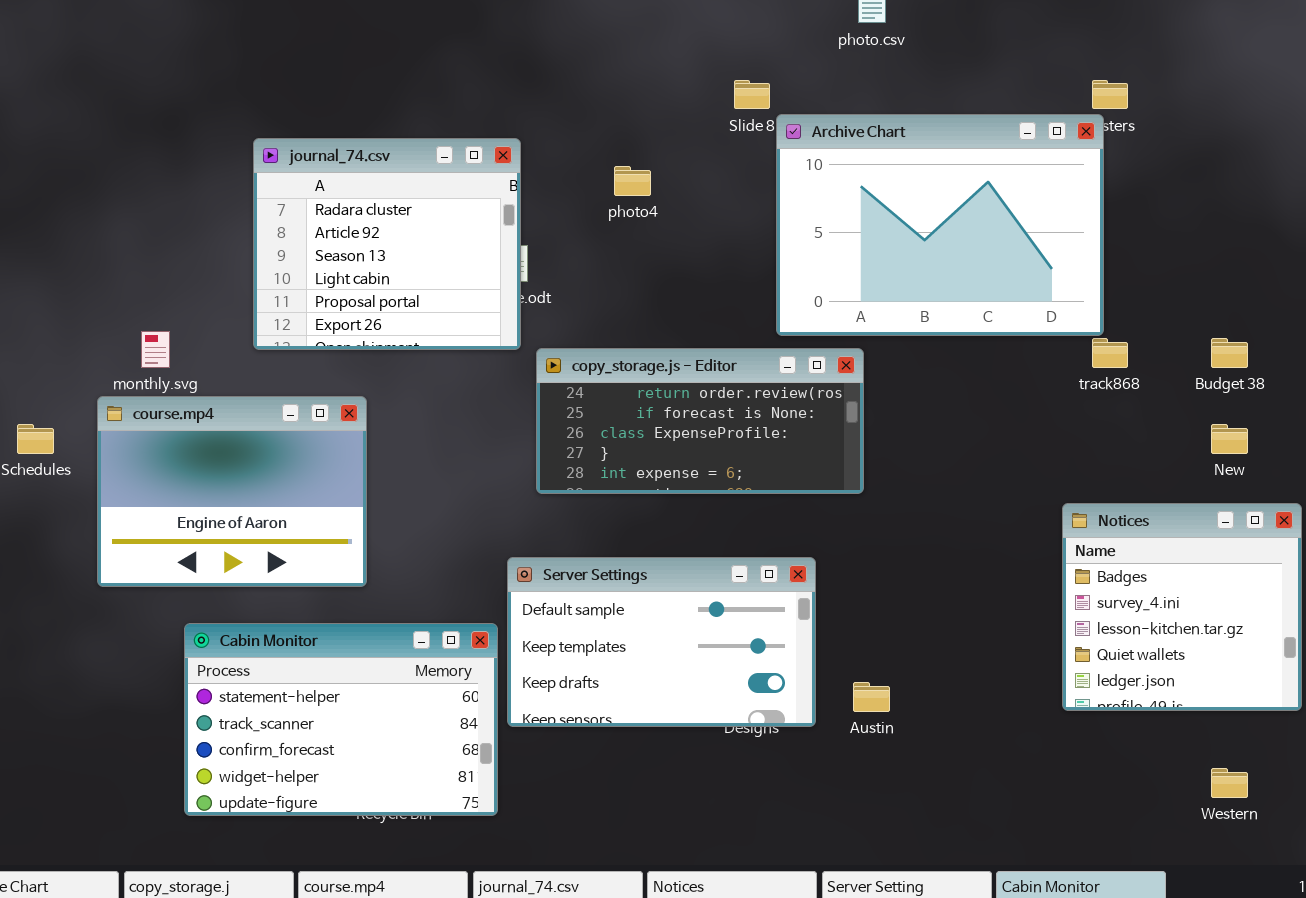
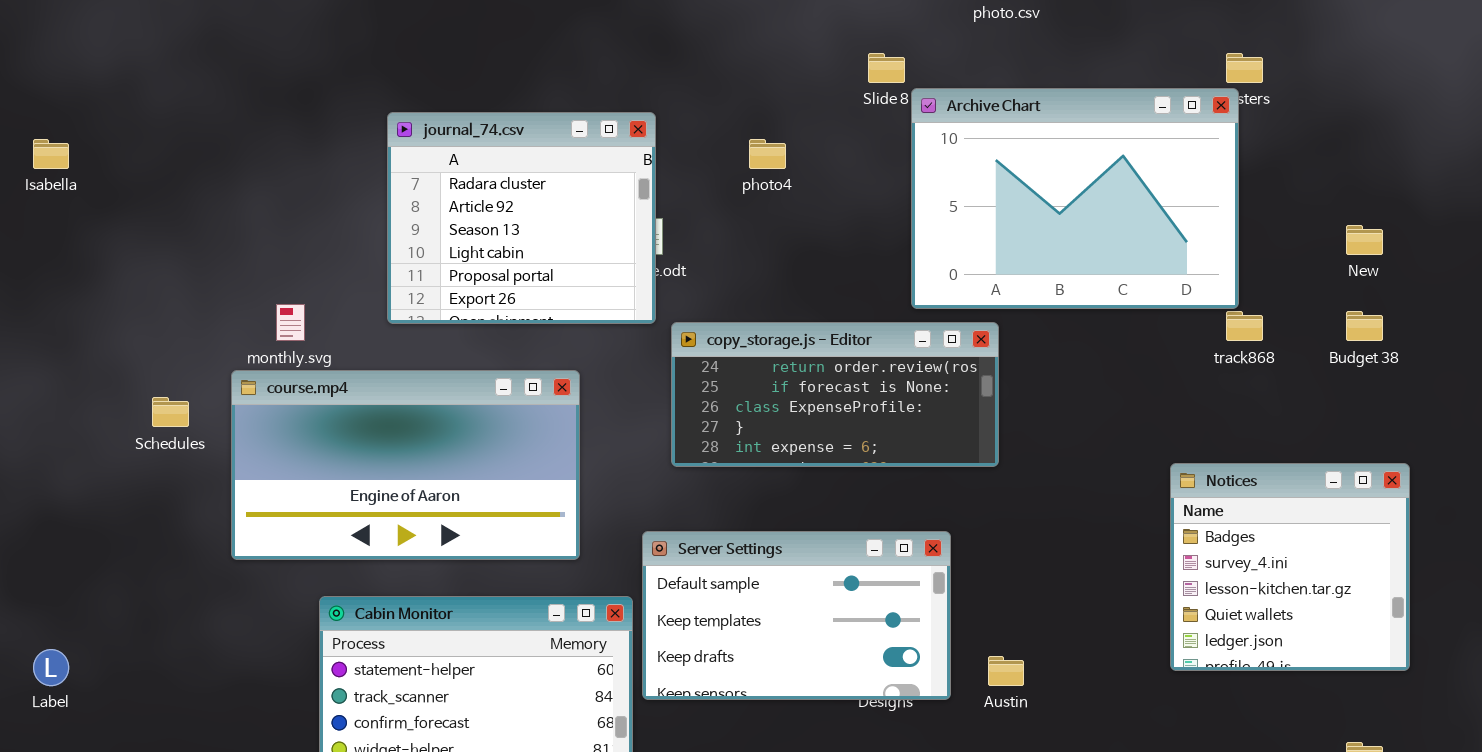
course.mp4: [97,396,367,587] -> [231,370,580,560], resized
New: [1211,424,1248,454] -> [1346,225,1383,255], moved
Notices: [1062,503,1302,711] -> [1170,463,1410,671], moved

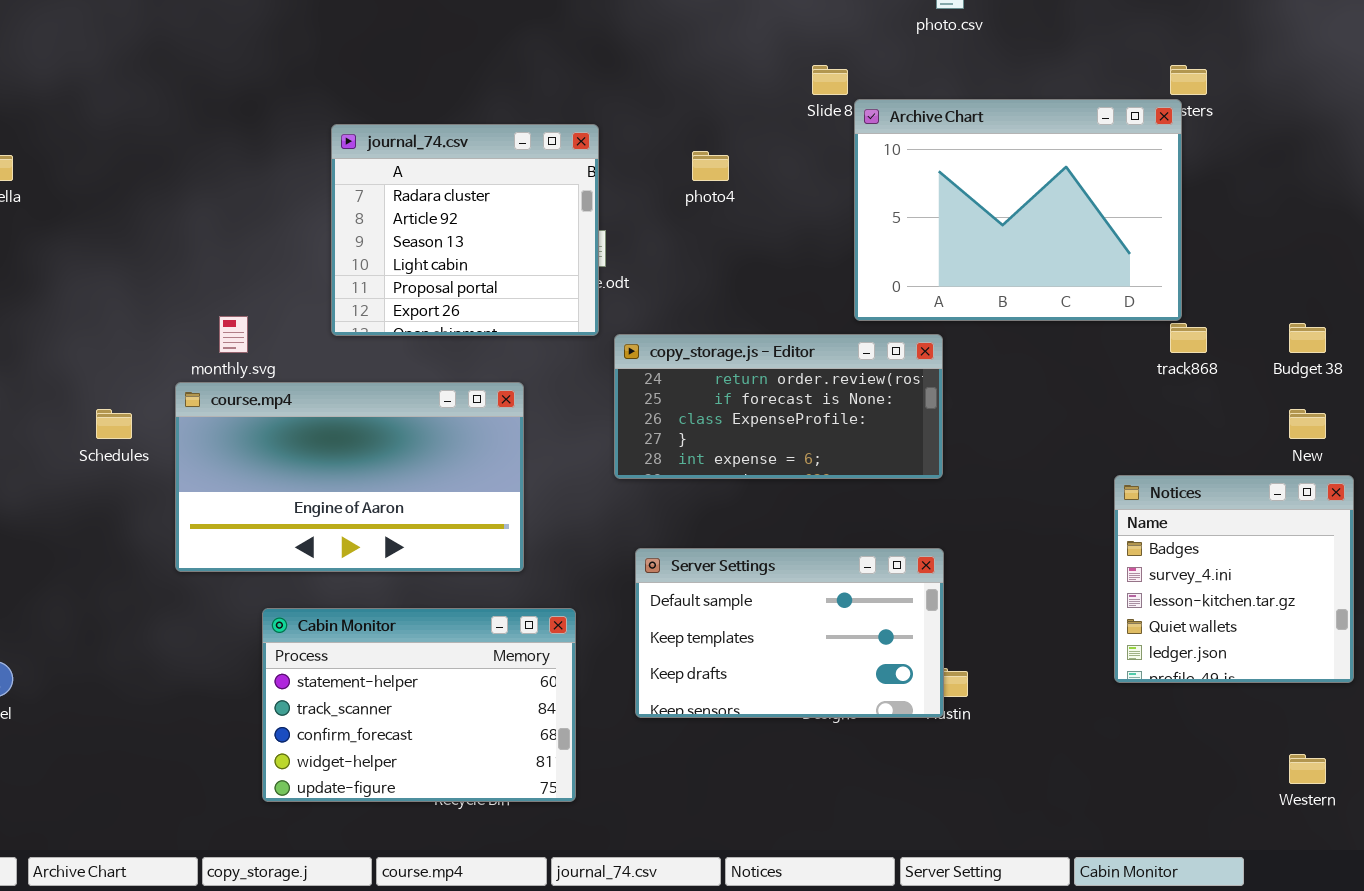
New: [1346,225,1383,255] -> [1289,409,1326,439], moved
Server Settings: [642,531,951,700] -> [635,548,944,718], moved

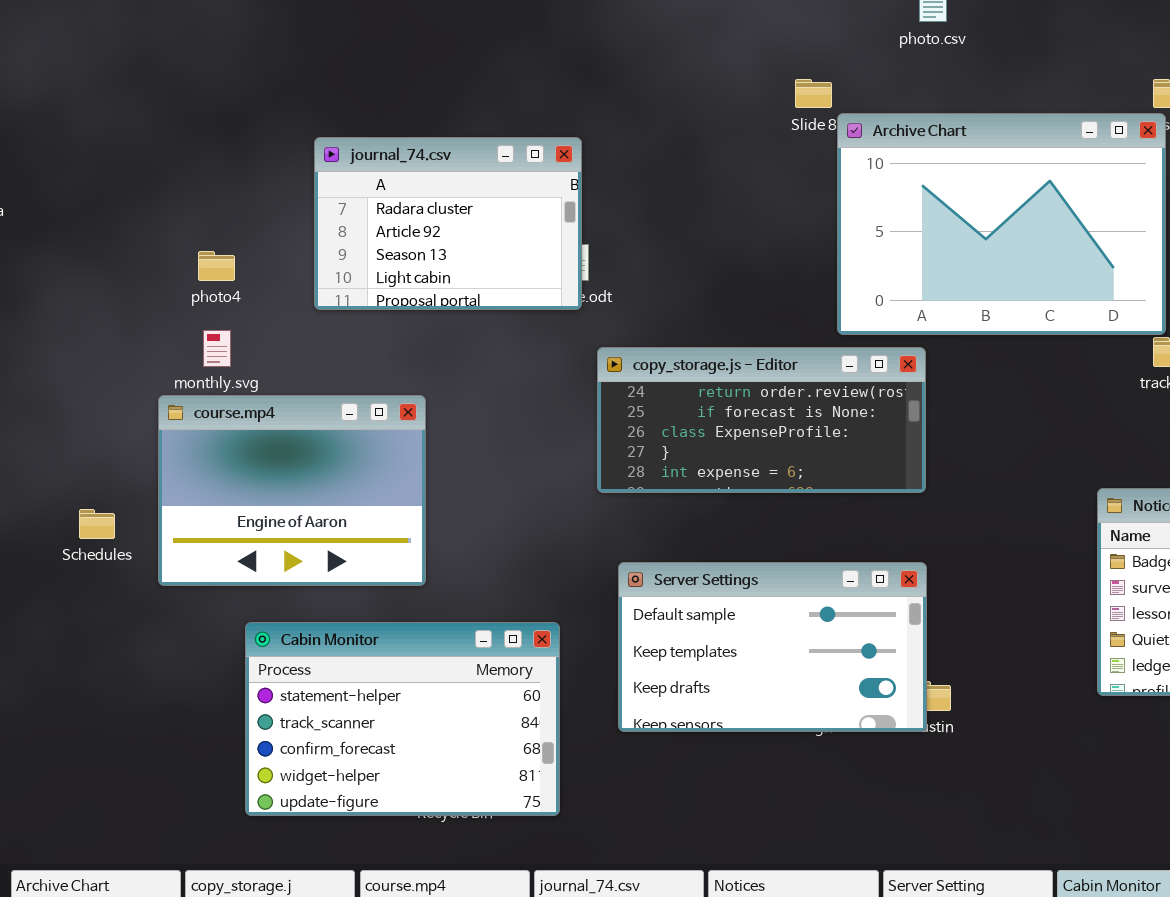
journal_74.csv: [331,124,599,336] -> [314,137,582,310], resized
photo4: [692,151,729,181] -> [198,251,235,281], moved
course.mp4: [175,382,524,572] -> [158,395,426,586], resized
Schedules: [96,409,132,439] -> [79,509,115,539], moved

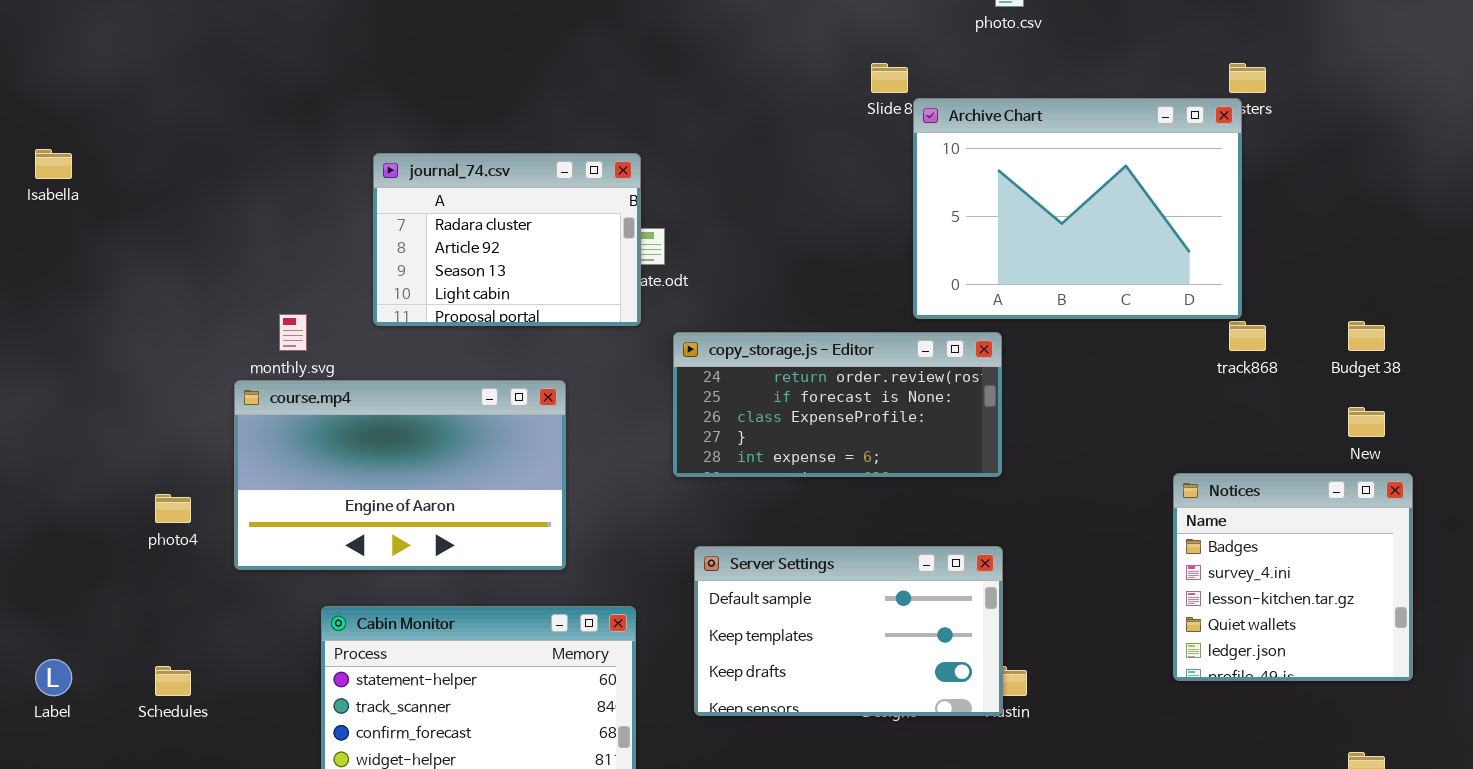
journal_74.csv: [314,137,582,310] -> [373,153,641,326], moved
photo4: [198,251,235,281] -> [155,494,191,523], moved
course.mp4: [158,395,426,586] -> [234,380,566,570], resized
Schedules: [79,509,115,539] -> [155,666,191,696], moved

